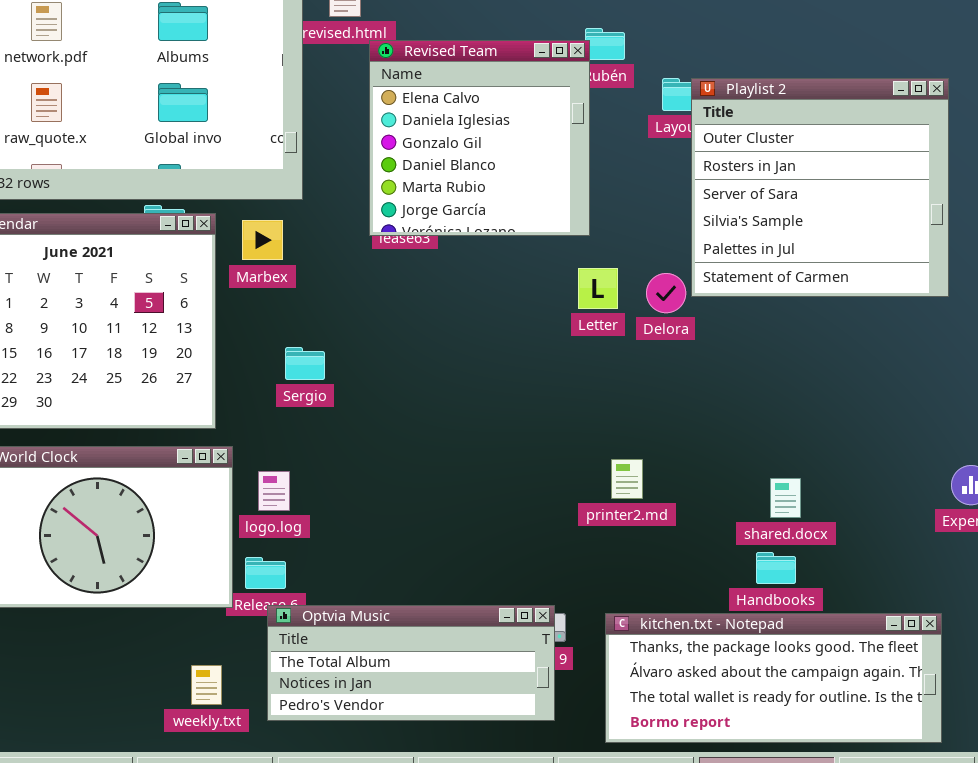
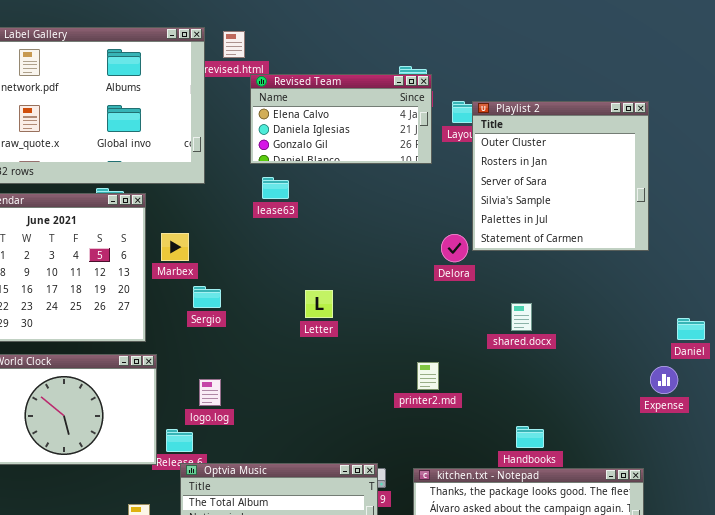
Revised Team: [369,40,590,236] -> [250,74,432,164], resized
Marbex: [242,220,283,260] -> [161,233,189,261], moved
Letter: [578,268,618,309] -> [305,290,333,318], moved
logo.log: [258,471,290,511] -> [199,379,221,406], moved
shared.docx: [770,478,801,518] -> [511,303,532,331], moved

